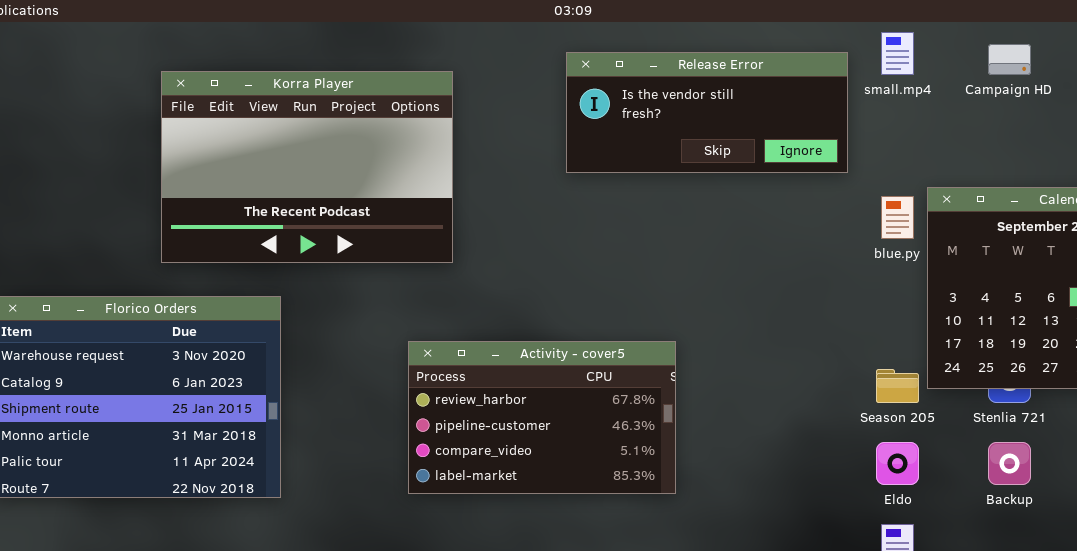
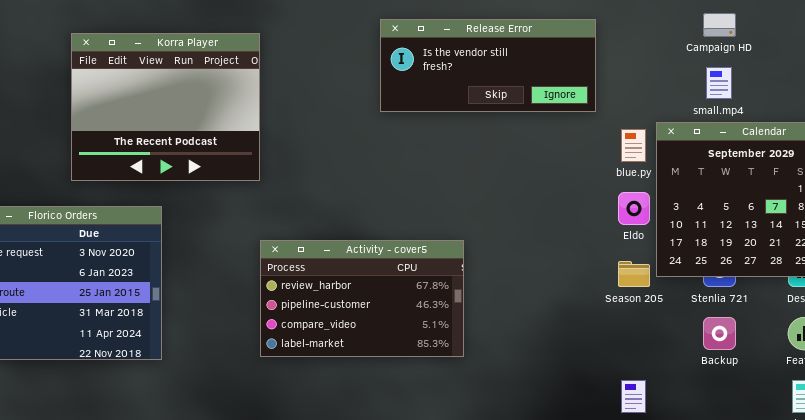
small.mp4: [881,32,914,75] -> [706,67,732,99], moved
Korra Player: [161,71,453,263] -> [71,33,260,181], resized
Eldo: [876,442,919,485] -> [618,192,650,225], moved

